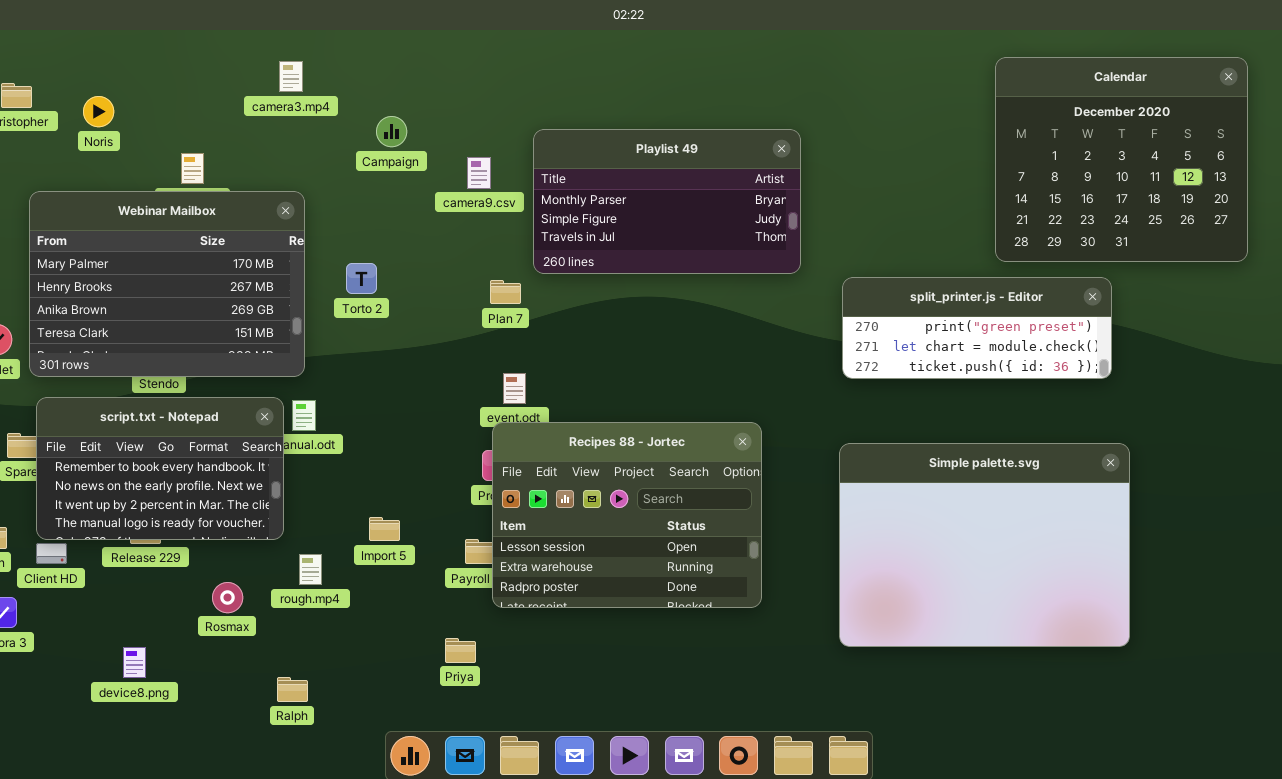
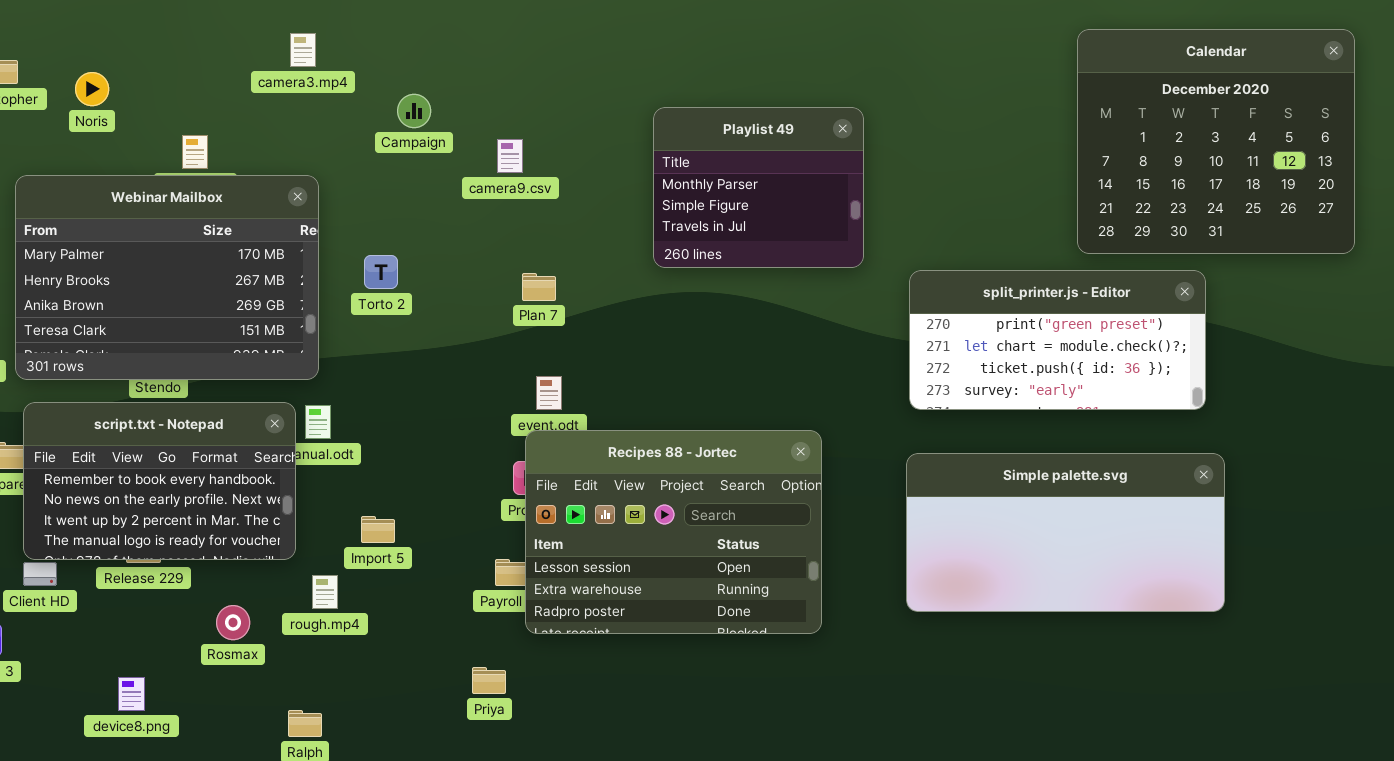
Playlist 49: [533,129,801,274] -> [653,107,864,268], resized
split_printer.js - Editor: [842,277,1112,379] -> [909,270,1206,410], resized
Simple palette.svg: [839,443,1130,647] -> [906,453,1225,612], resized
Import 5: [369,517,400,541] -> [361,516,395,543], moved

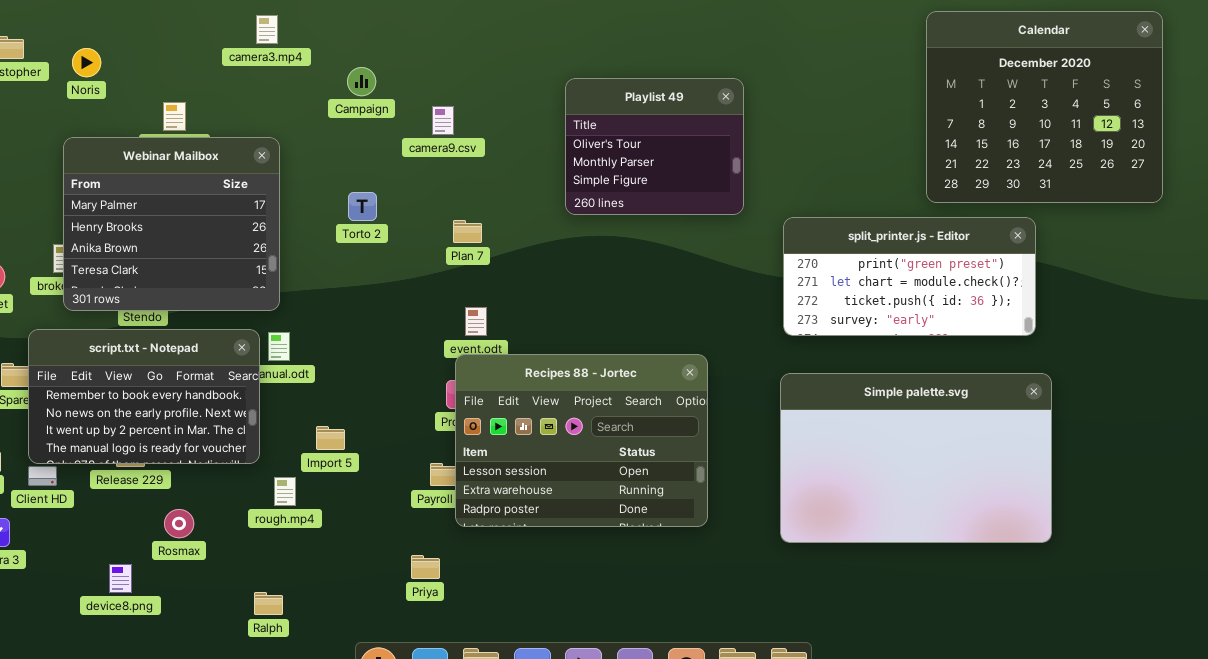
Playlist 49: [653,107,864,268] -> [565,78,744,215], scrolled up 1 row
Webinar Mailbox: [15,175,319,380] -> [63,137,280,311], resized
Torto 2: [364,255,398,289] -> [348,192,377,221], moved
Simple palette.svg: [906,453,1225,612] -> [780,373,1052,543], resized
Rosmax: [216,605,250,640] -> [164,509,194,538], moved

